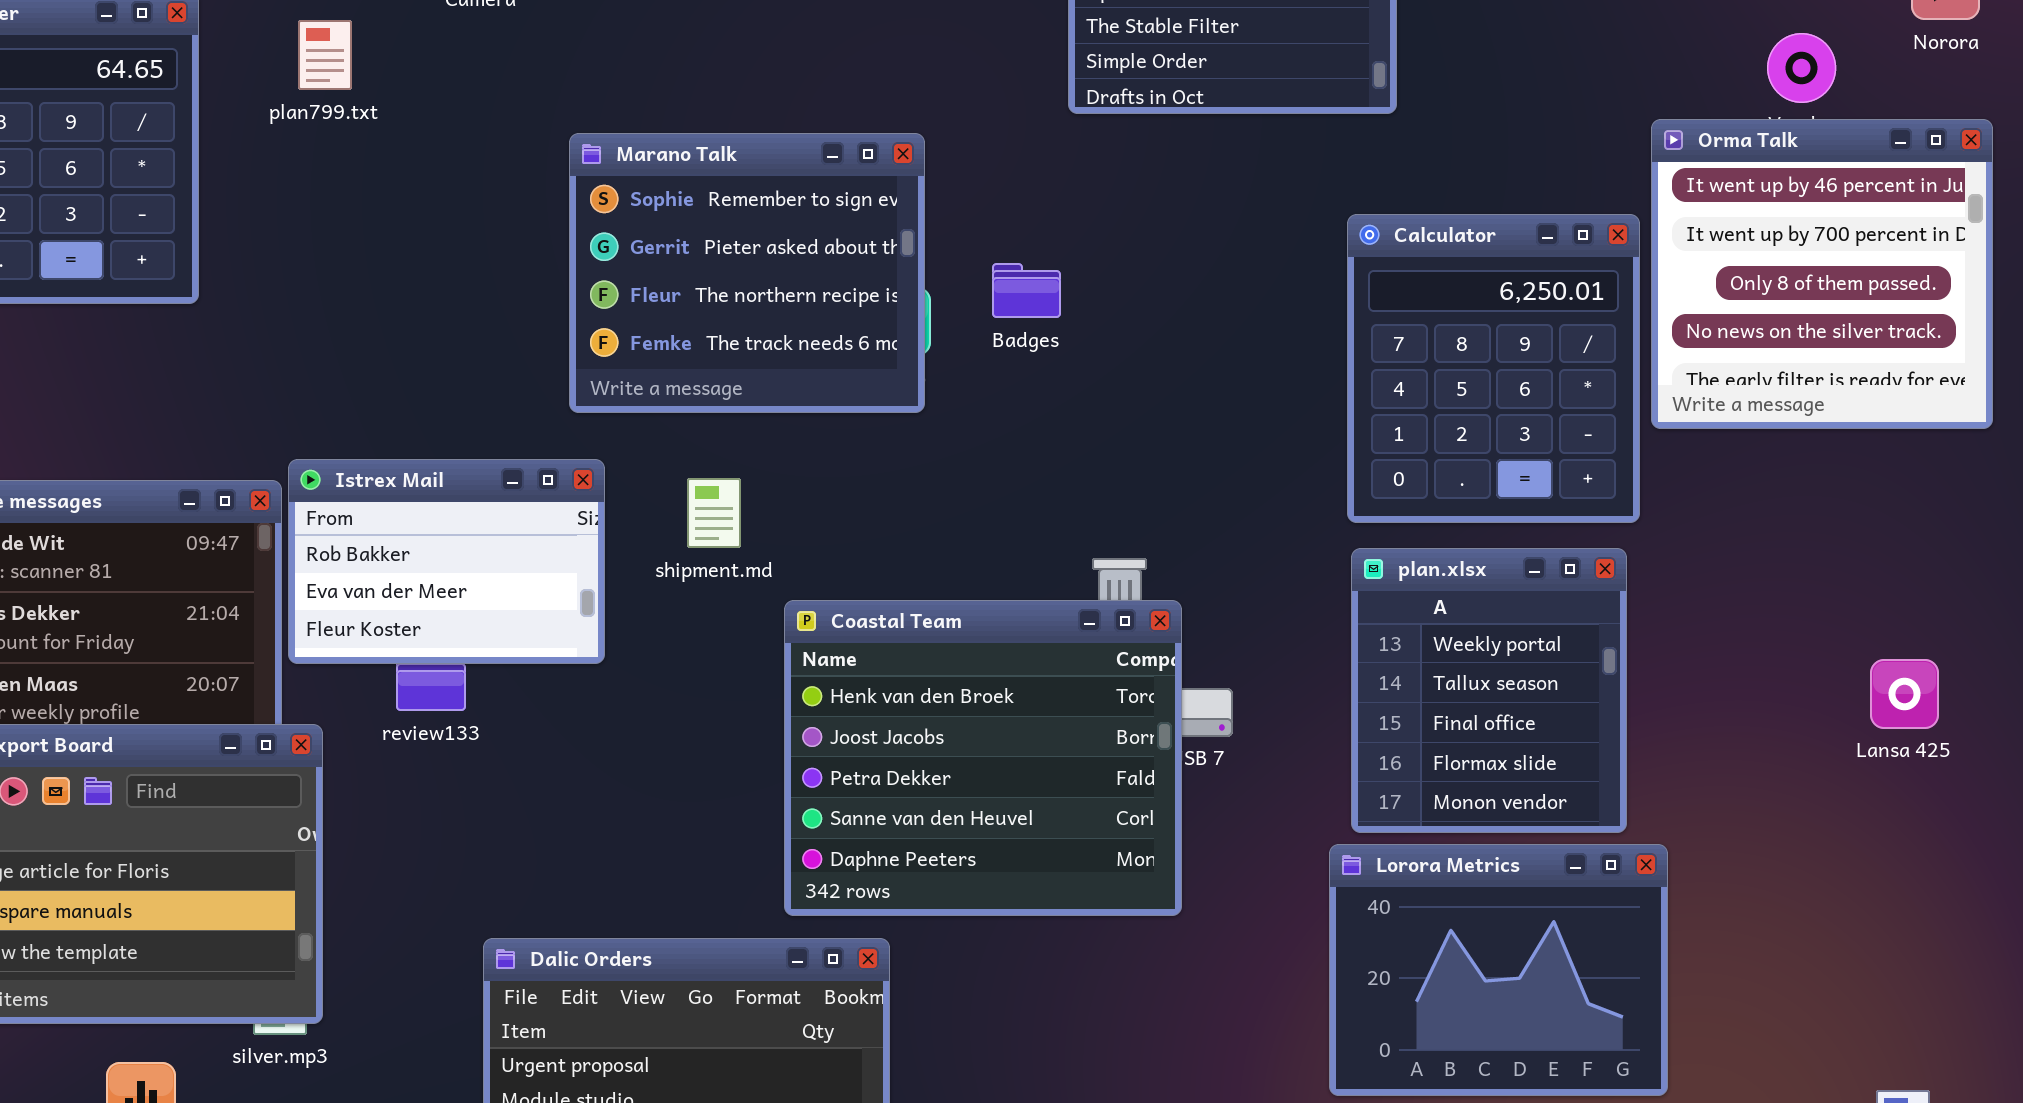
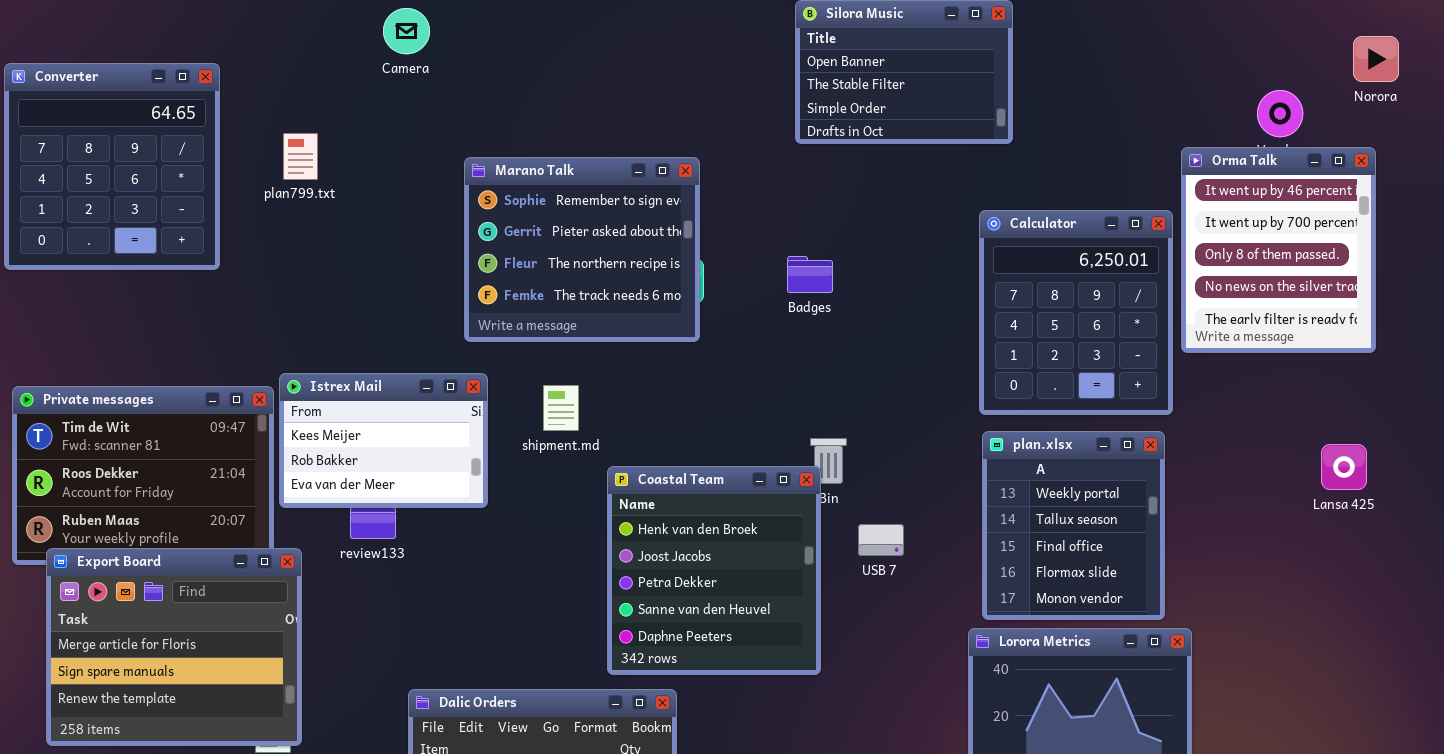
plan799.txt: [298,20,352,90] -> [283,133,318,180], moved
Orma Talk: [1651,119,1993,429] -> [1181,147,1376,353], resized
Badges: [992,263,1061,318] -> [787,256,833,293], moved
Istrex Mail: [288,459,605,664] -> [279,373,488,508], scrolled up 1 row
Coastal Team: [784,600,1182,916] -> [607,466,821,675], resized
Lansa 425: [1870,659,1939,729] -> [1321,444,1367,490], moved

